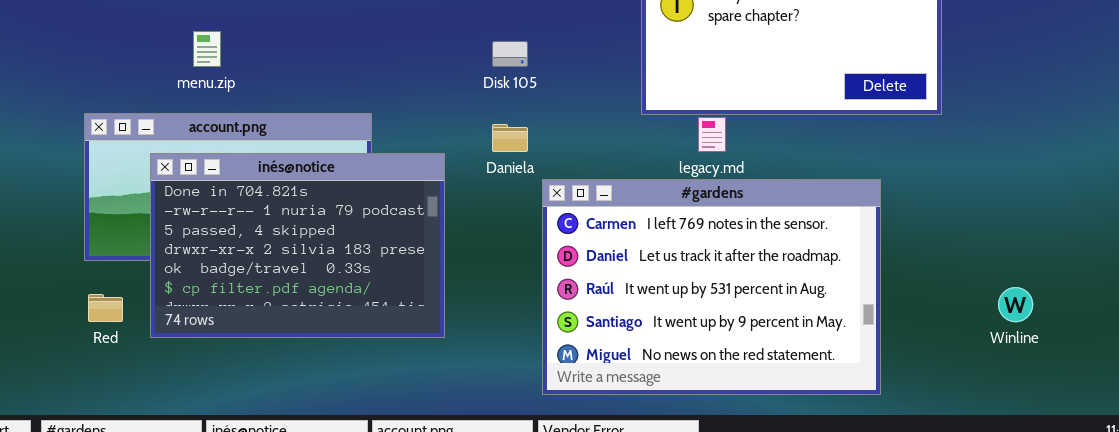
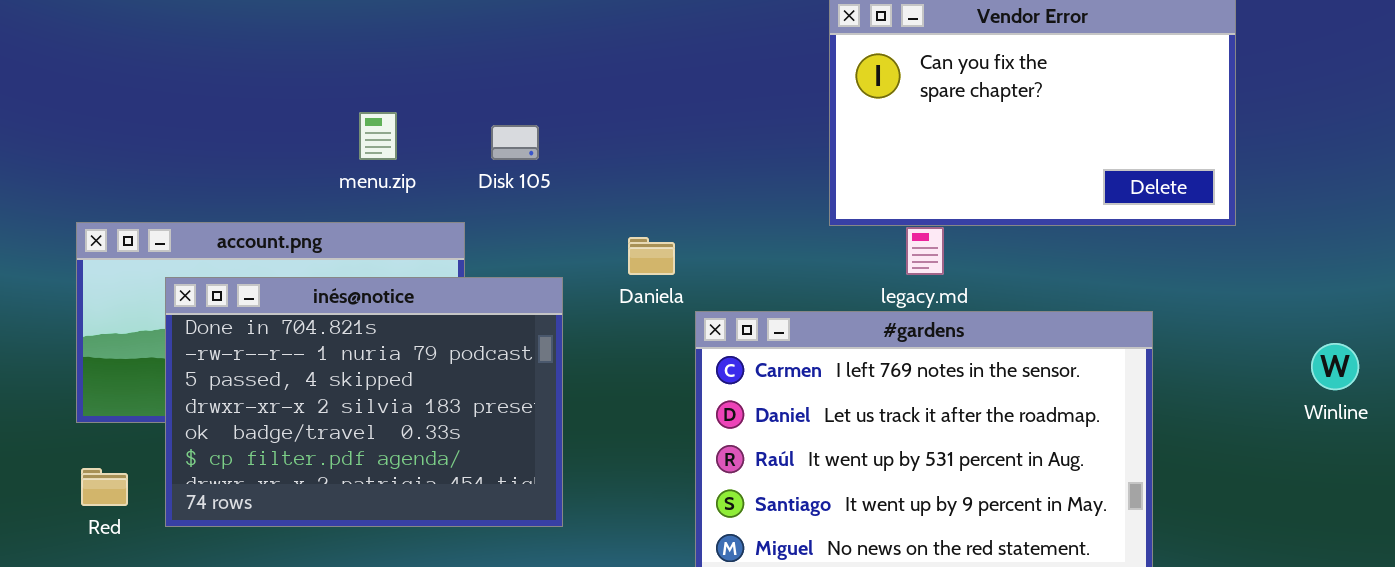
menu.zip: [193,31,221,67] -> [359,112,397,160], moved
Disk 105: [492,41,528,67] -> [491,125,539,160], moved
Winline: [998,287,1033,322] -> [1311,343,1359,390], moved

